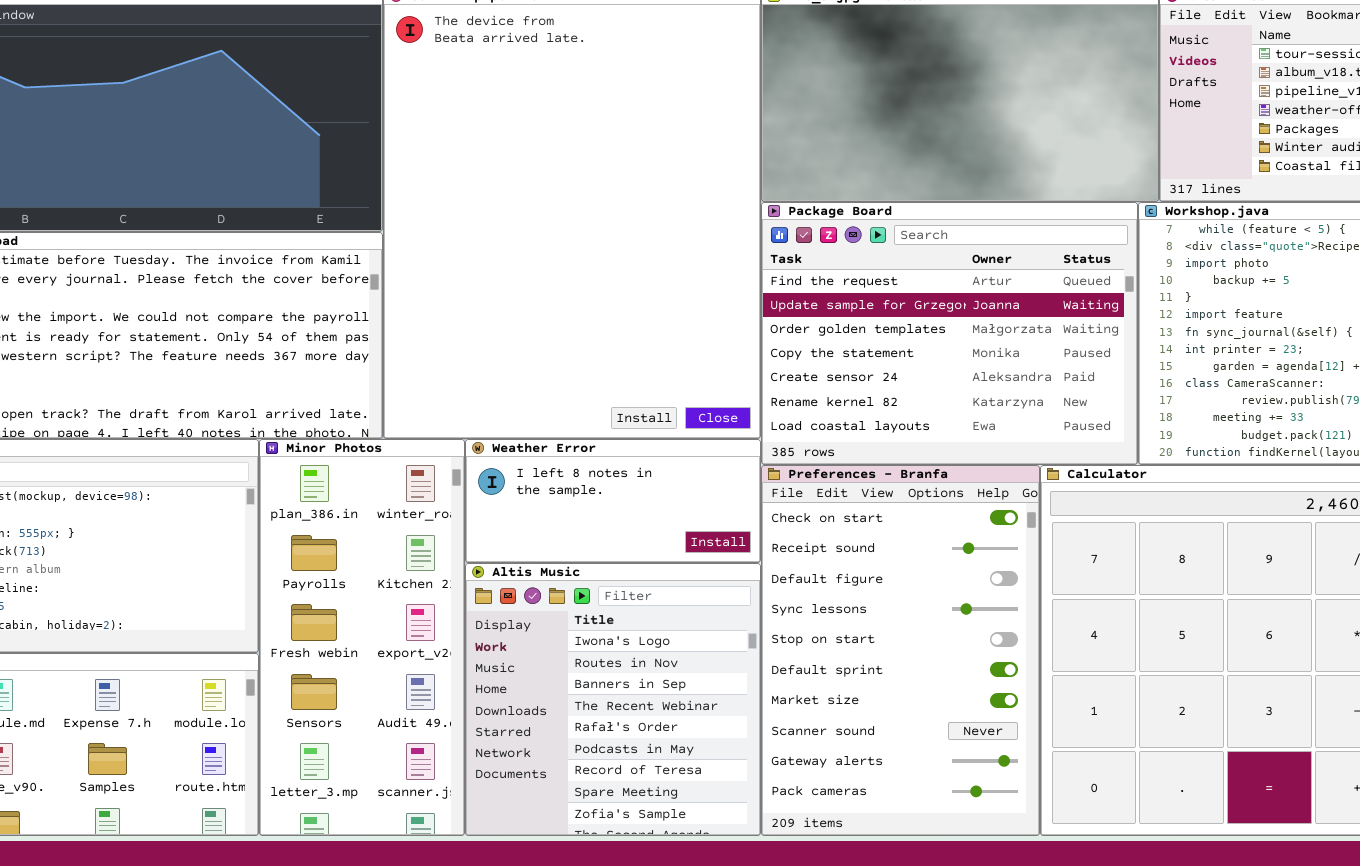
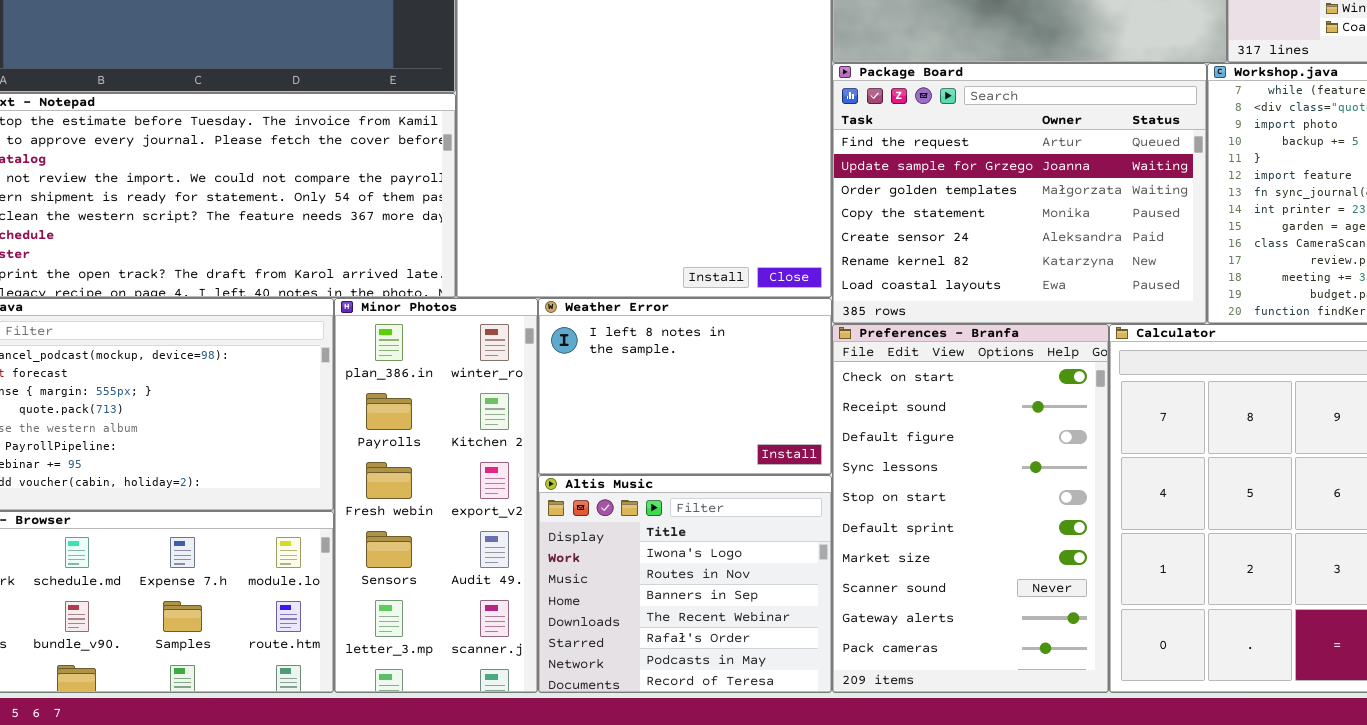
Weather Error: [465,439,761,563] -> [538,298,832,475], resized
Altis Music: [465,563,761,836] -> [538,475,832,693], resized

